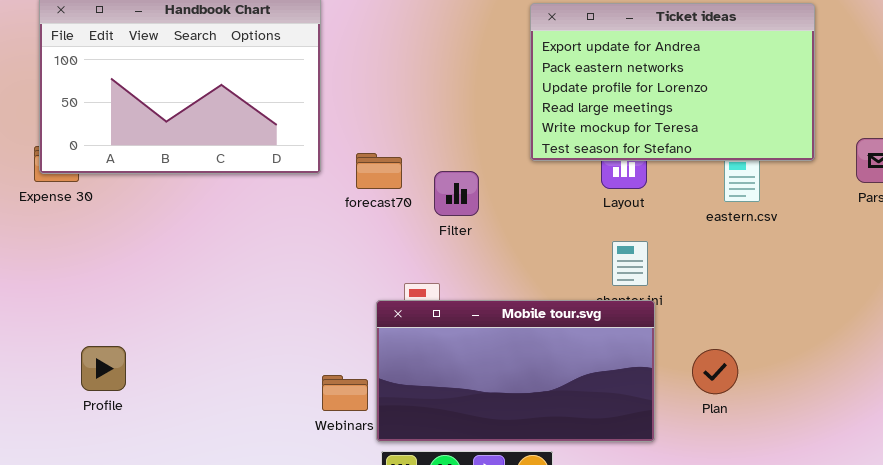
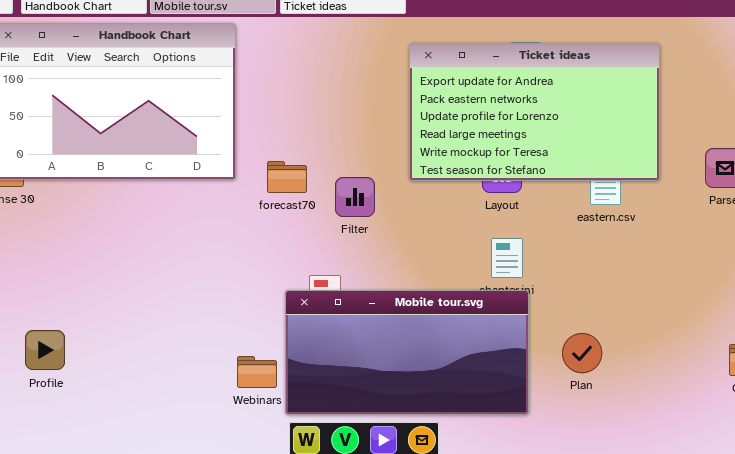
Ticket ideas: [530,3,815,161] -> [409,43,660,181], moved

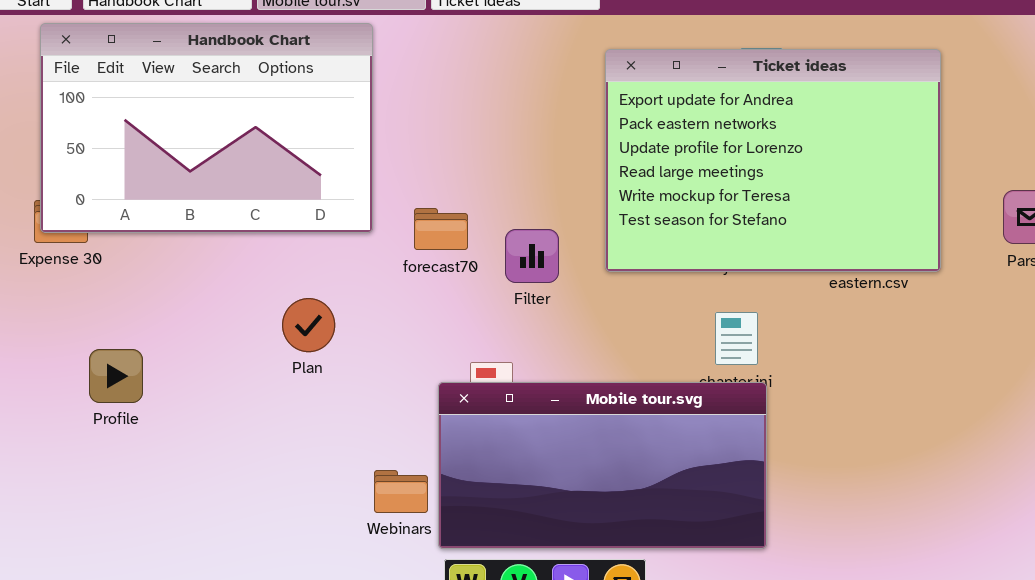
Ticket ideas: [409,43,660,181] -> [605,49,941,272], resized
Profile: [25,330,65,370] -> [89,349,143,403], moved
Plan: [562,333,602,373] -> [282,298,335,352], moved

